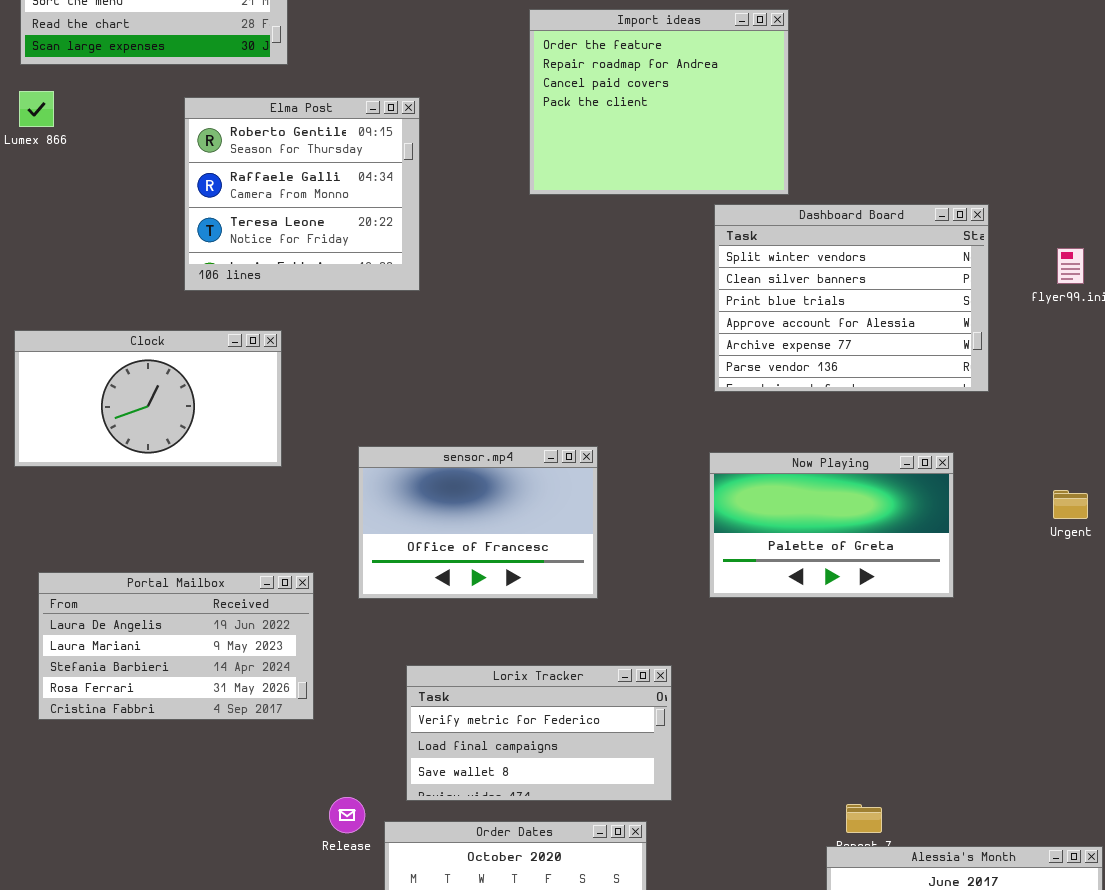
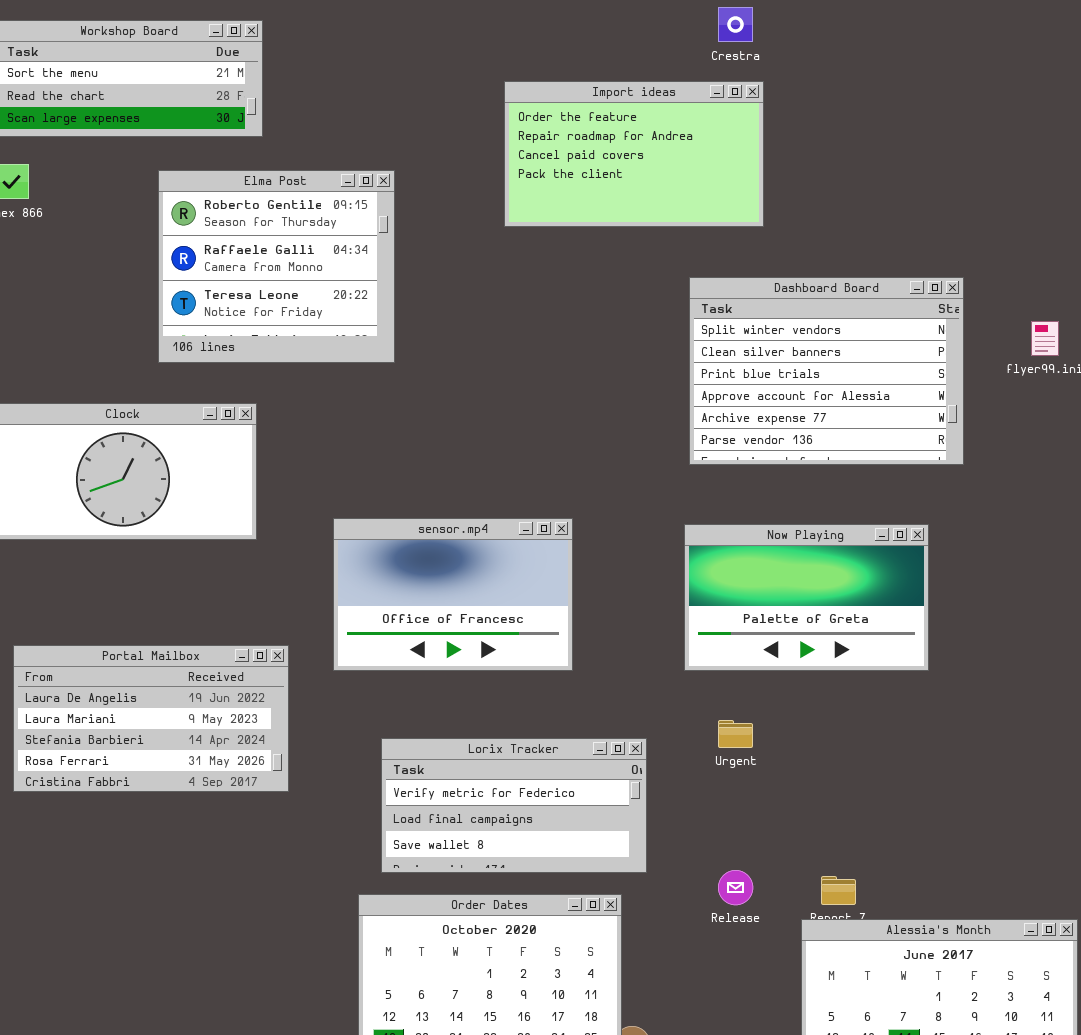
Import ideas: [529,9,789,195] -> [504,81,764,227], resized
Urgent: [1053,490,1088,519] -> [718,720,753,748], moved
Release: [329,797,365,833] -> [718,870,753,905], moved

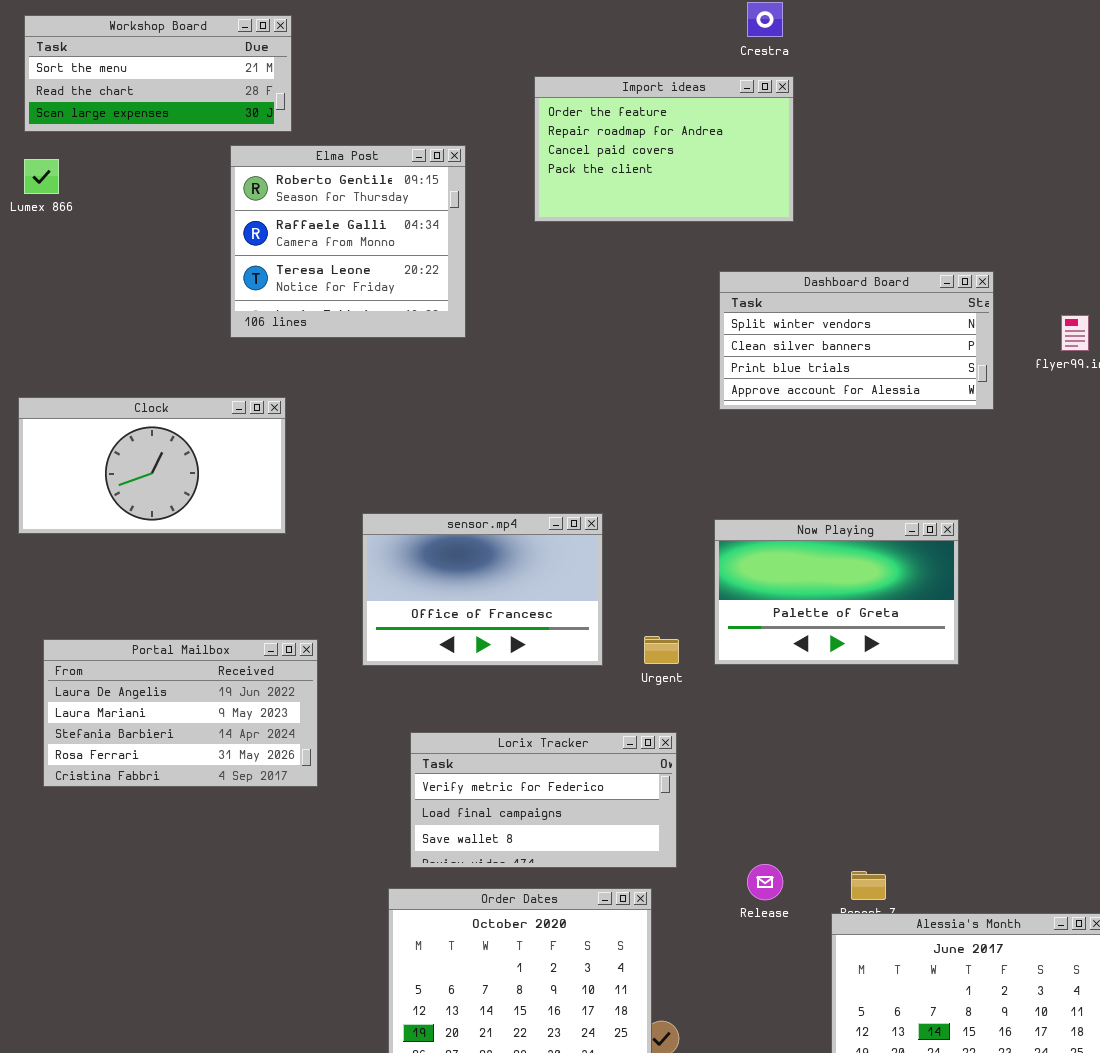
Elma Post: [158,170,395,363] -> [230,145,466,338], moved
Dashboard Board: [689,277,964,465] -> [719,271,994,410], resized
Urgent: [718,720,753,748] -> [644,636,679,664], moved

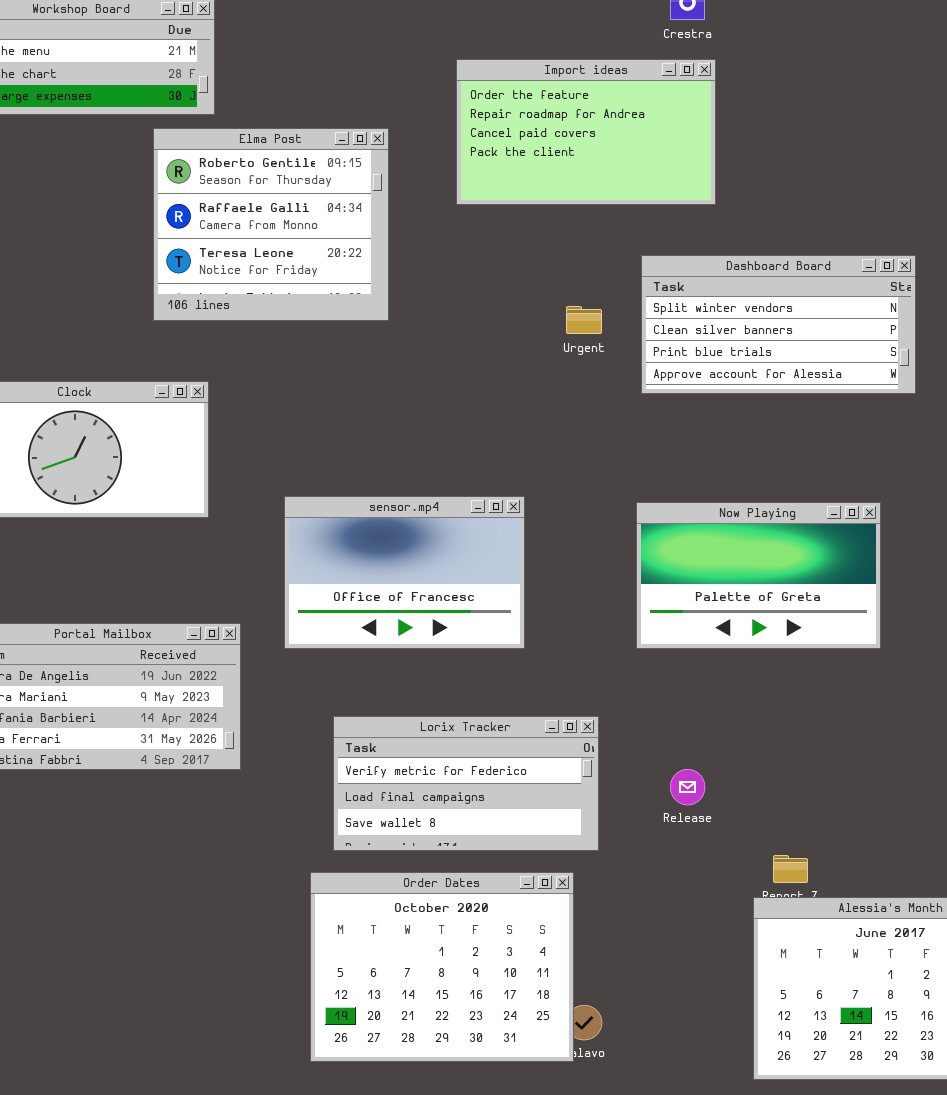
Urgent: [644,636,679,664] -> [566,306,602,334], moved
Release: [747,864,783,900] -> [670,769,705,805], moved

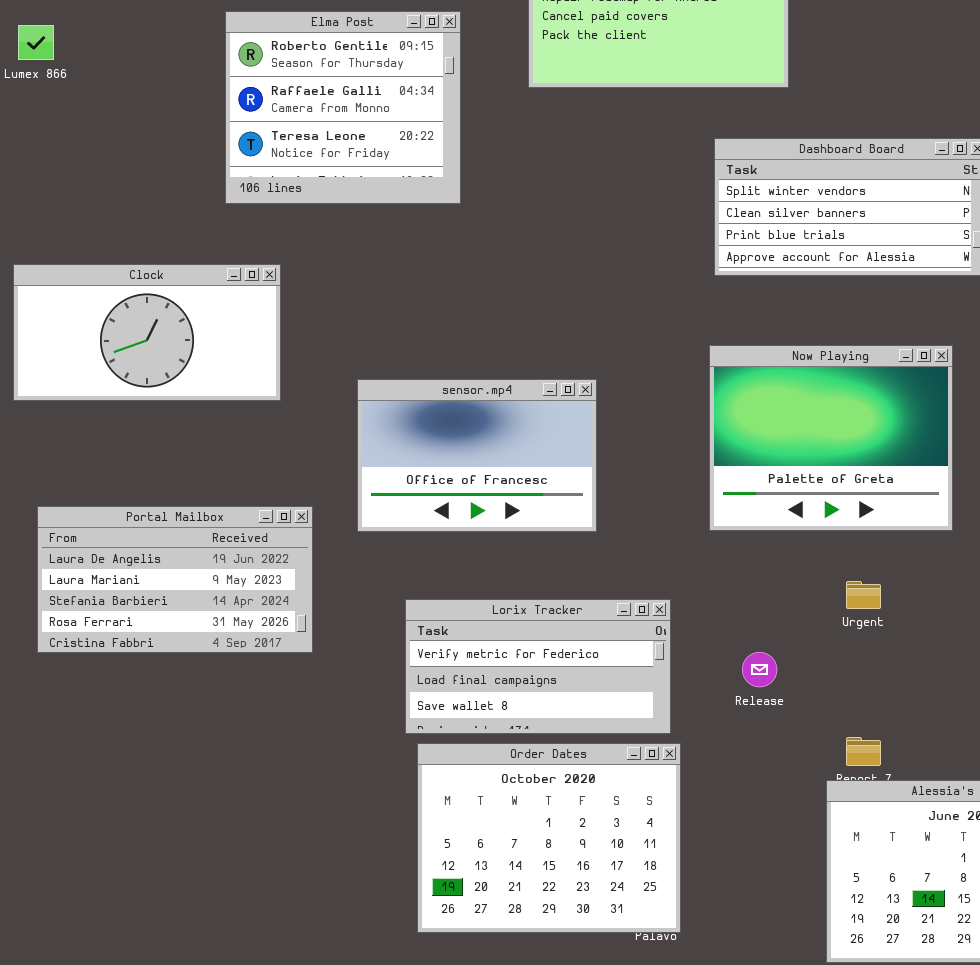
Urgent: [566,306,602,334] -> [846,581,881,609], moved
Now Playing: [636,502,881,649] -> [709,345,953,531], resized
Order Dates: [310,872,574,1062] -> [417,743,681,933], moved

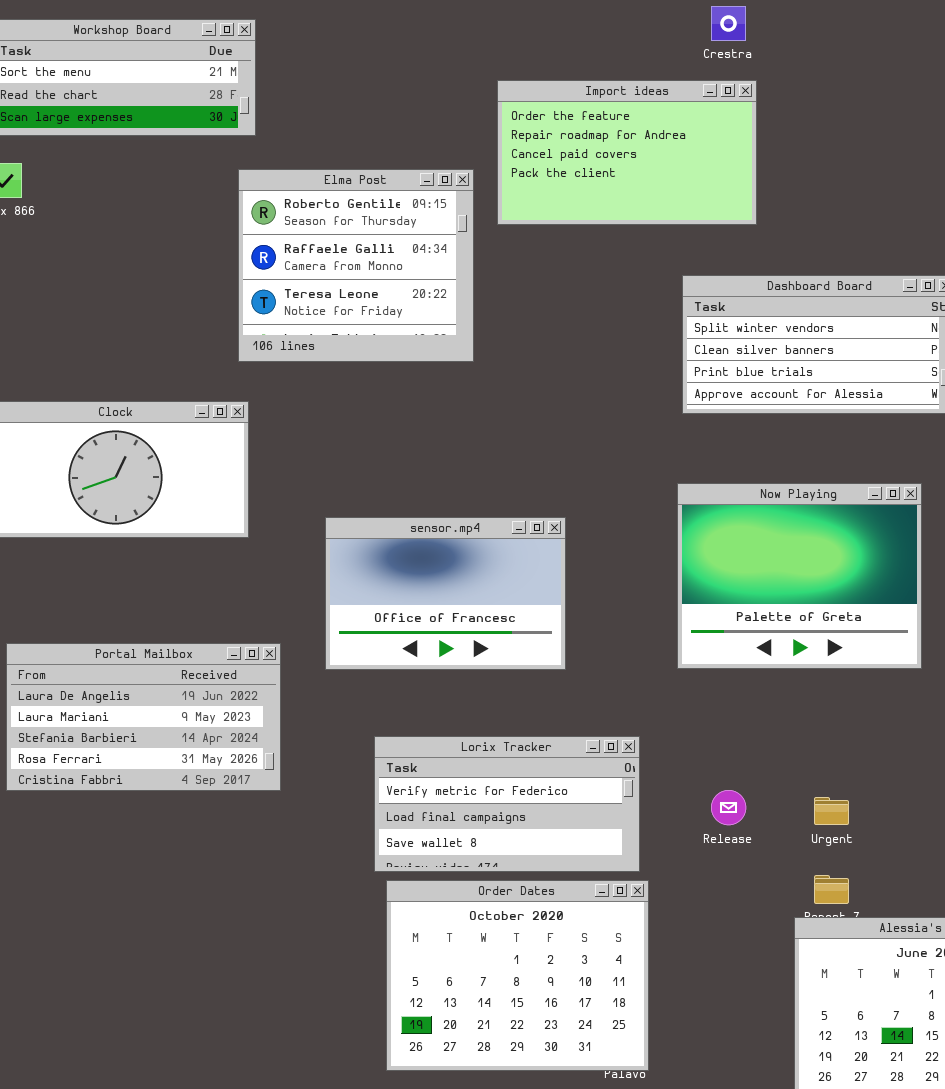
Elma Post: [225,11,461,204] -> [238,169,474,362], moved
Urgent: [846,581,881,609] -> [814,797,849,825], moved

